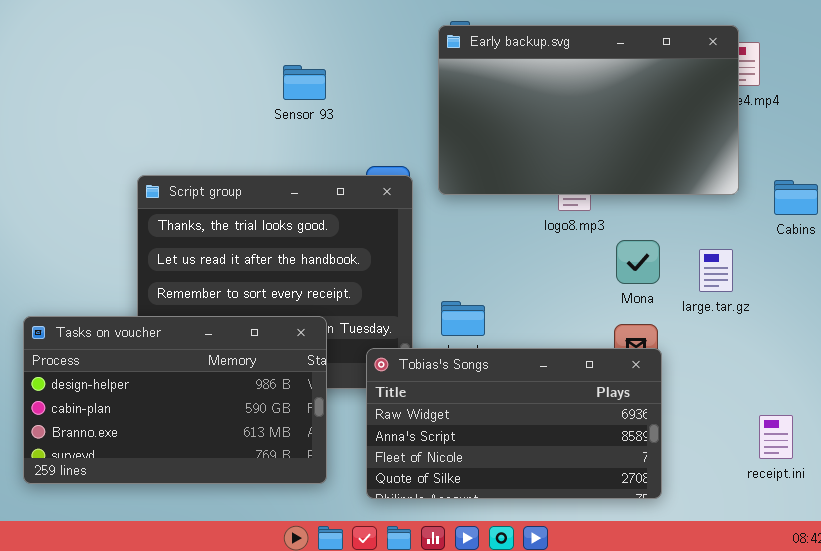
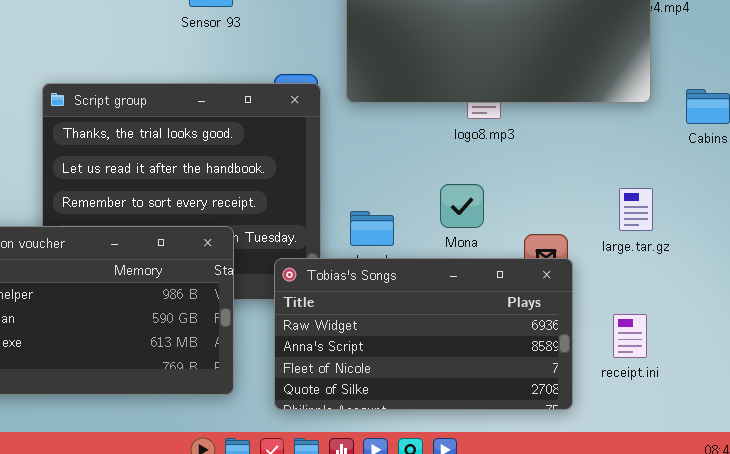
Mona: [616,240,660,284] -> [440,184,484,228], moved
large.tar.gz: [699,249,733,292] -> [619,188,653,231], moved
receipt.ini: [759,415,793,459] -> [613,314,647,358], moved

